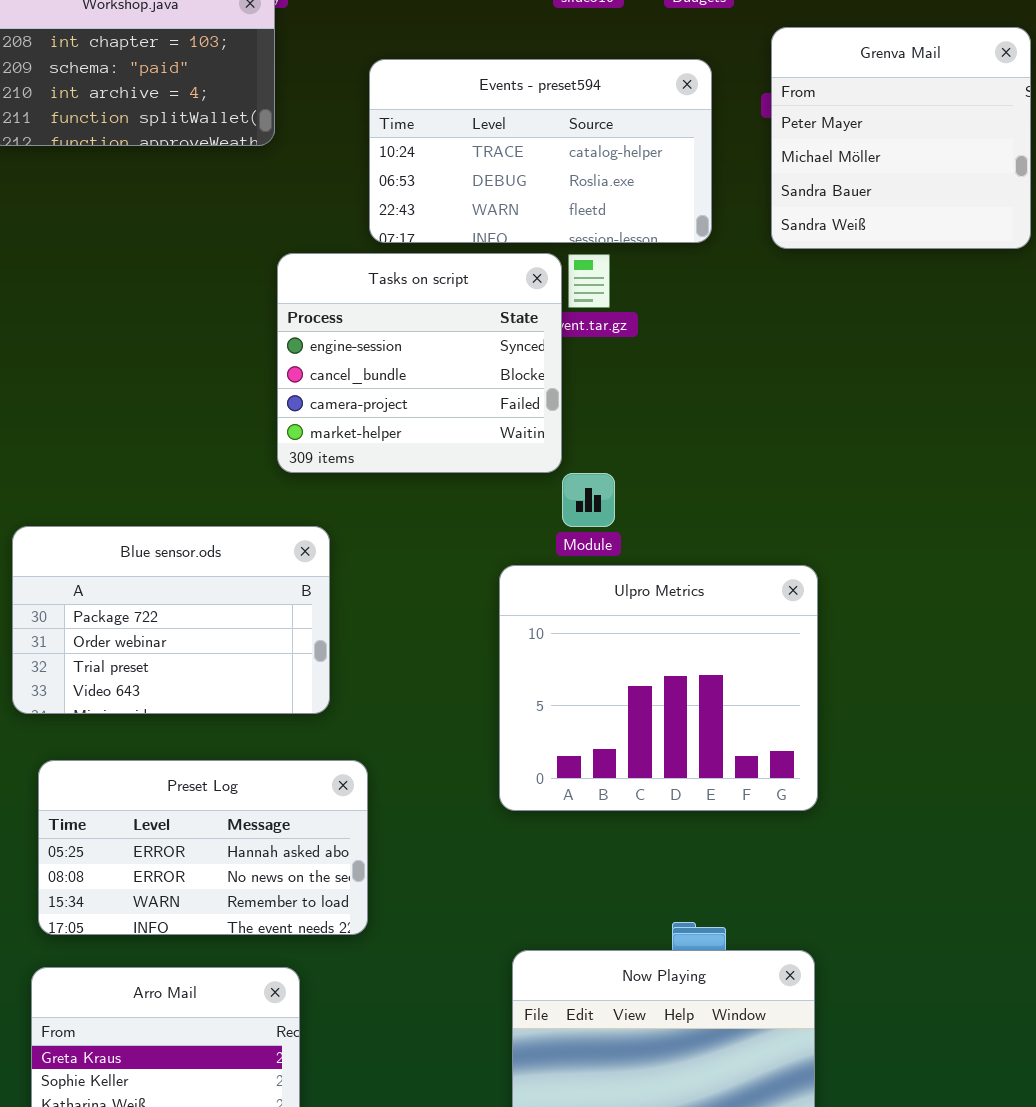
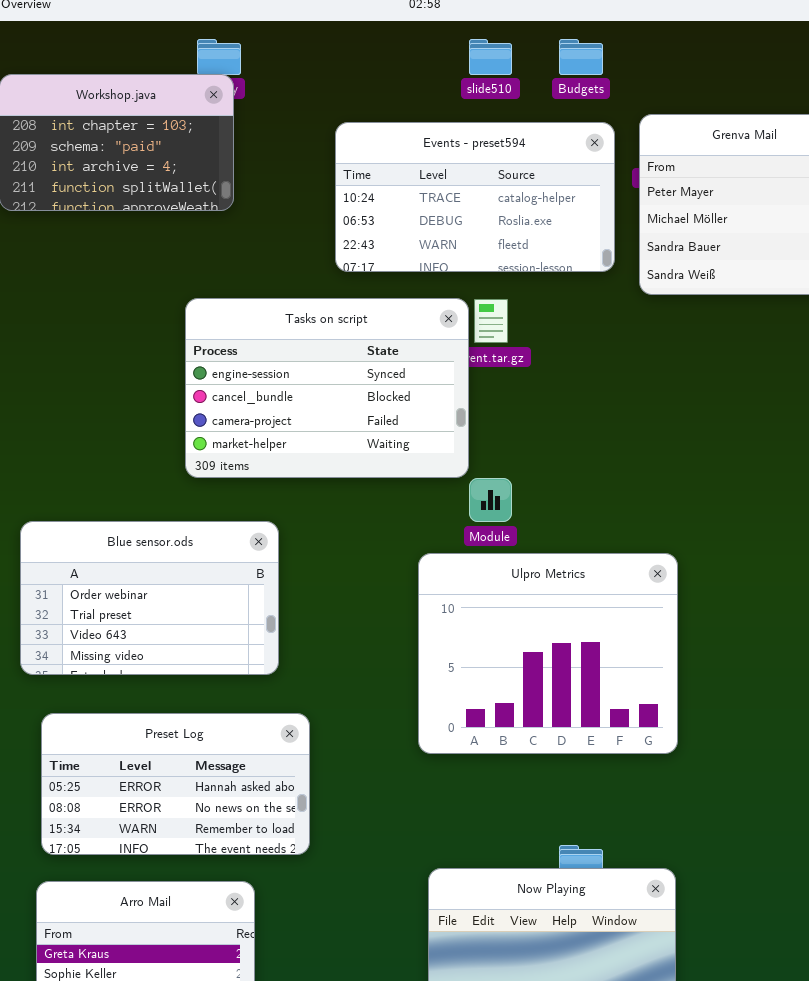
Events - preset594: [369,59,712,243] -> [335,122,615,272], moved
Tasks on script: [277,253,562,473] -> [185,298,469,478], resized
Blue sensor.ods: [12,526,330,714] -> [20,521,279,675], scrolled down 1 row

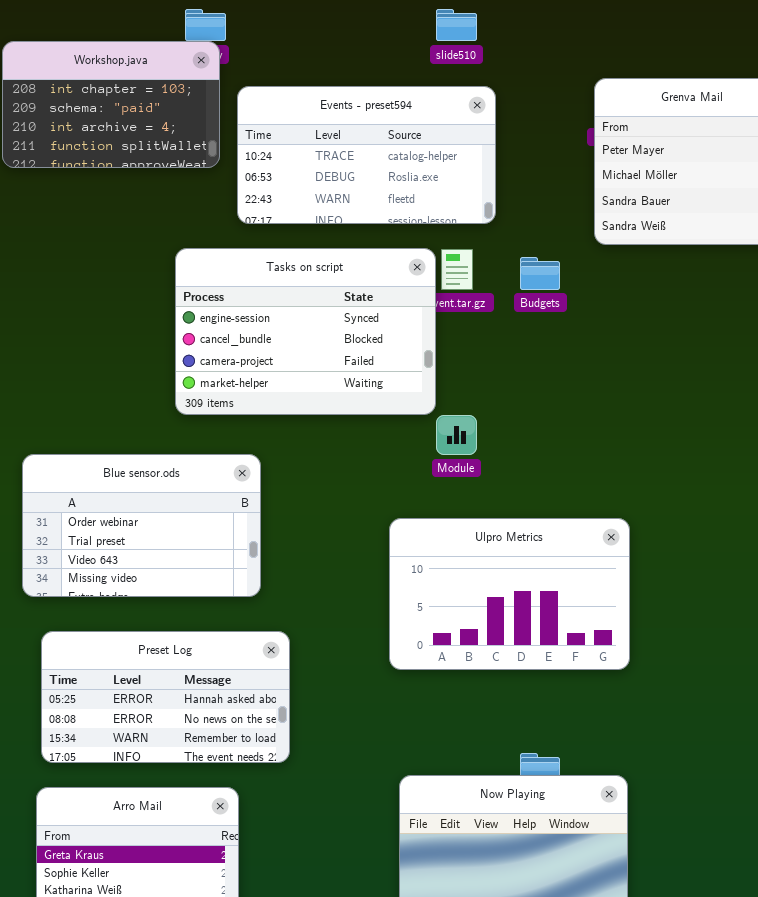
Budgets: [559,39,603,75] -> [520,257,560,290], moved
Events - preset594: [335,122,615,272] -> [237,86,496,224], moved
Ulpro Metrics: [418,553,678,754] -> [389,518,630,670], resized

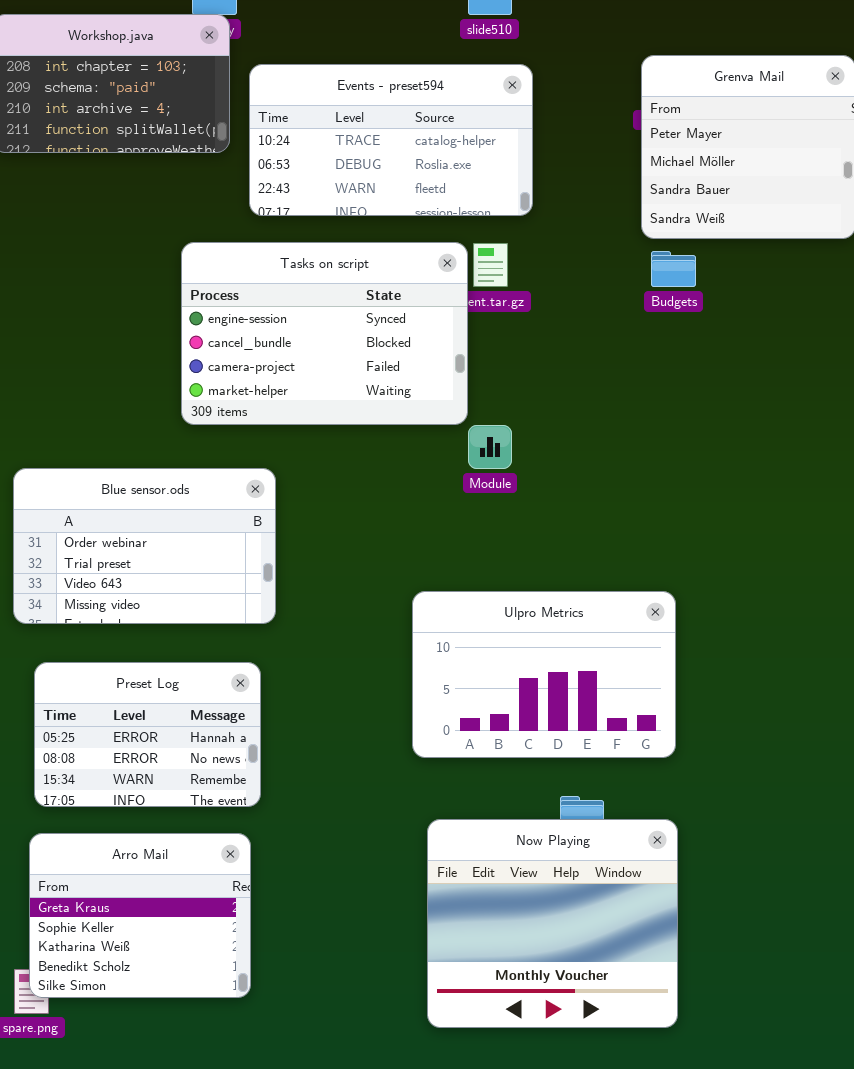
Budgets: [520,257,560,290] -> [651,251,696,287], moved
Ulpro Metrics: [389,518,630,670] -> [412,591,676,758], moved
Preset Log: [41,631,290,763] -> [34,662,261,807], resized

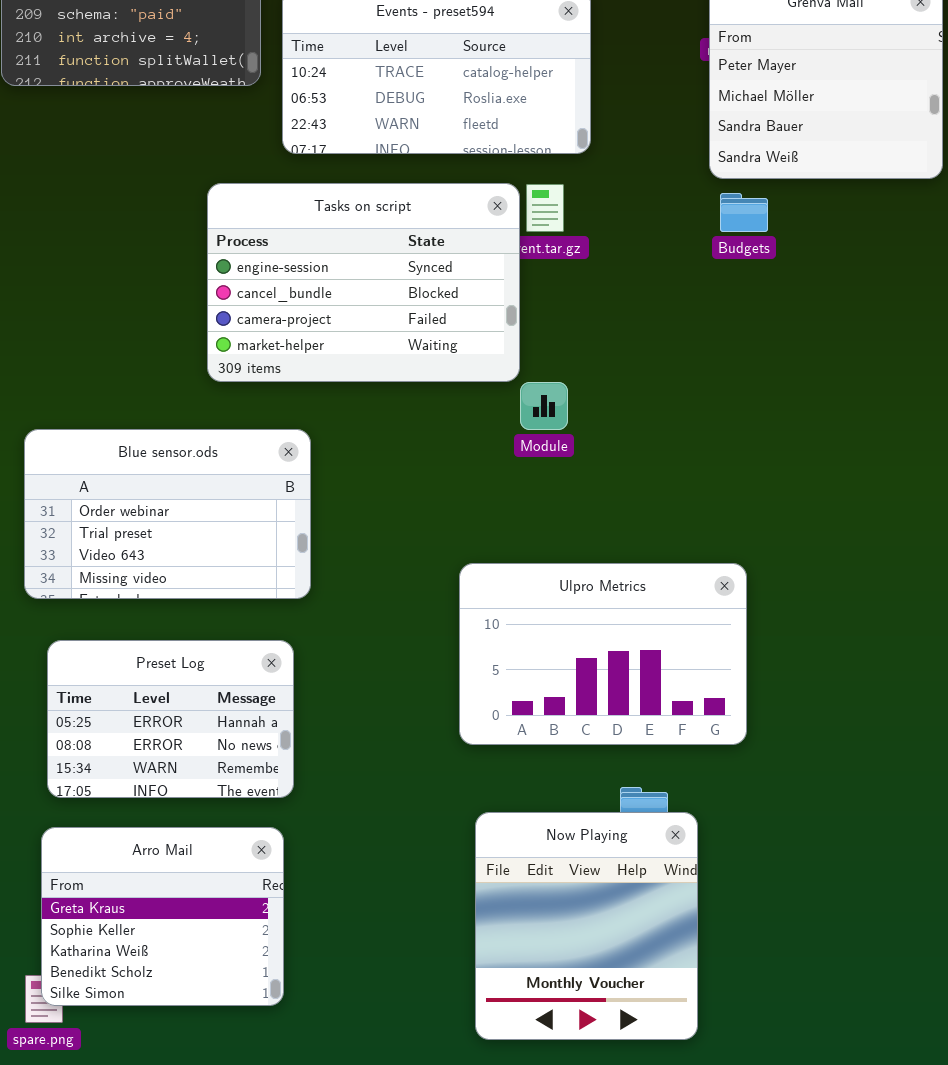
Now Playing: [427,819,678,1028] -> [475,812,698,1040], resized

